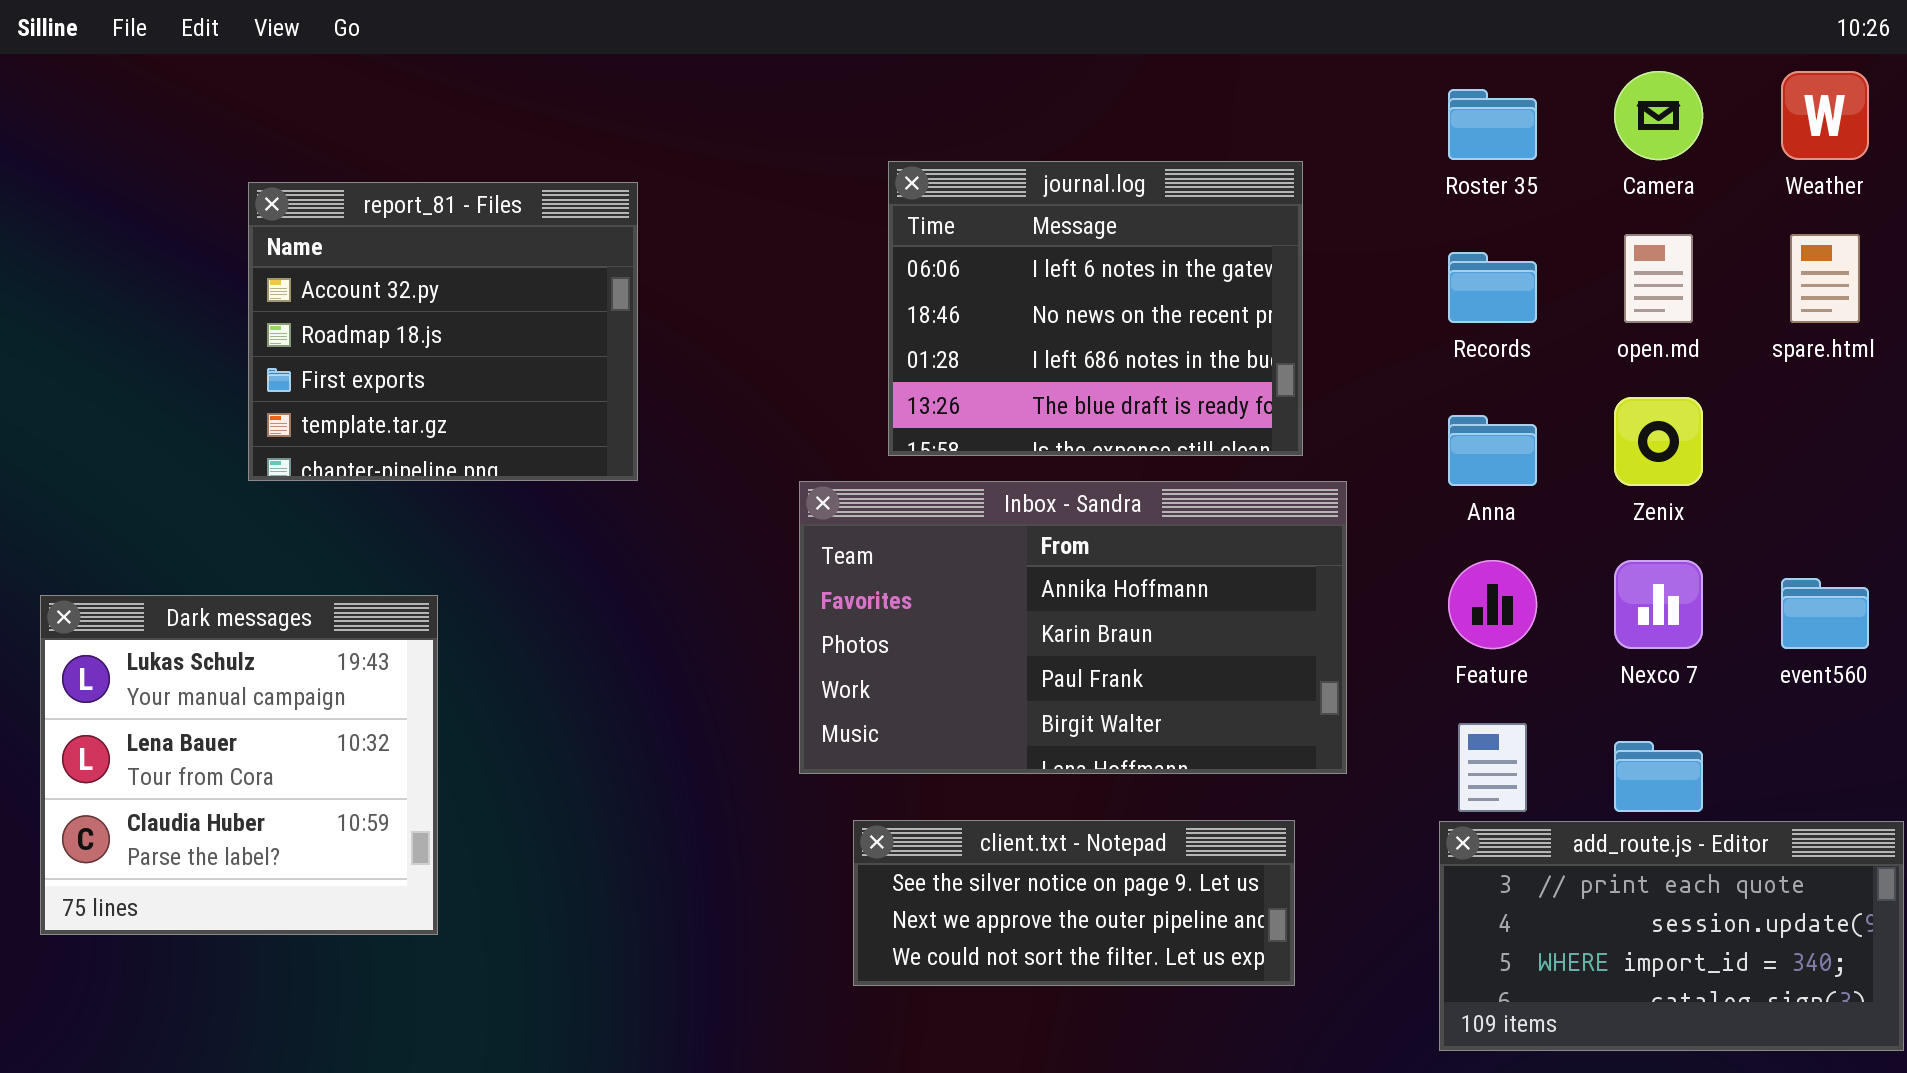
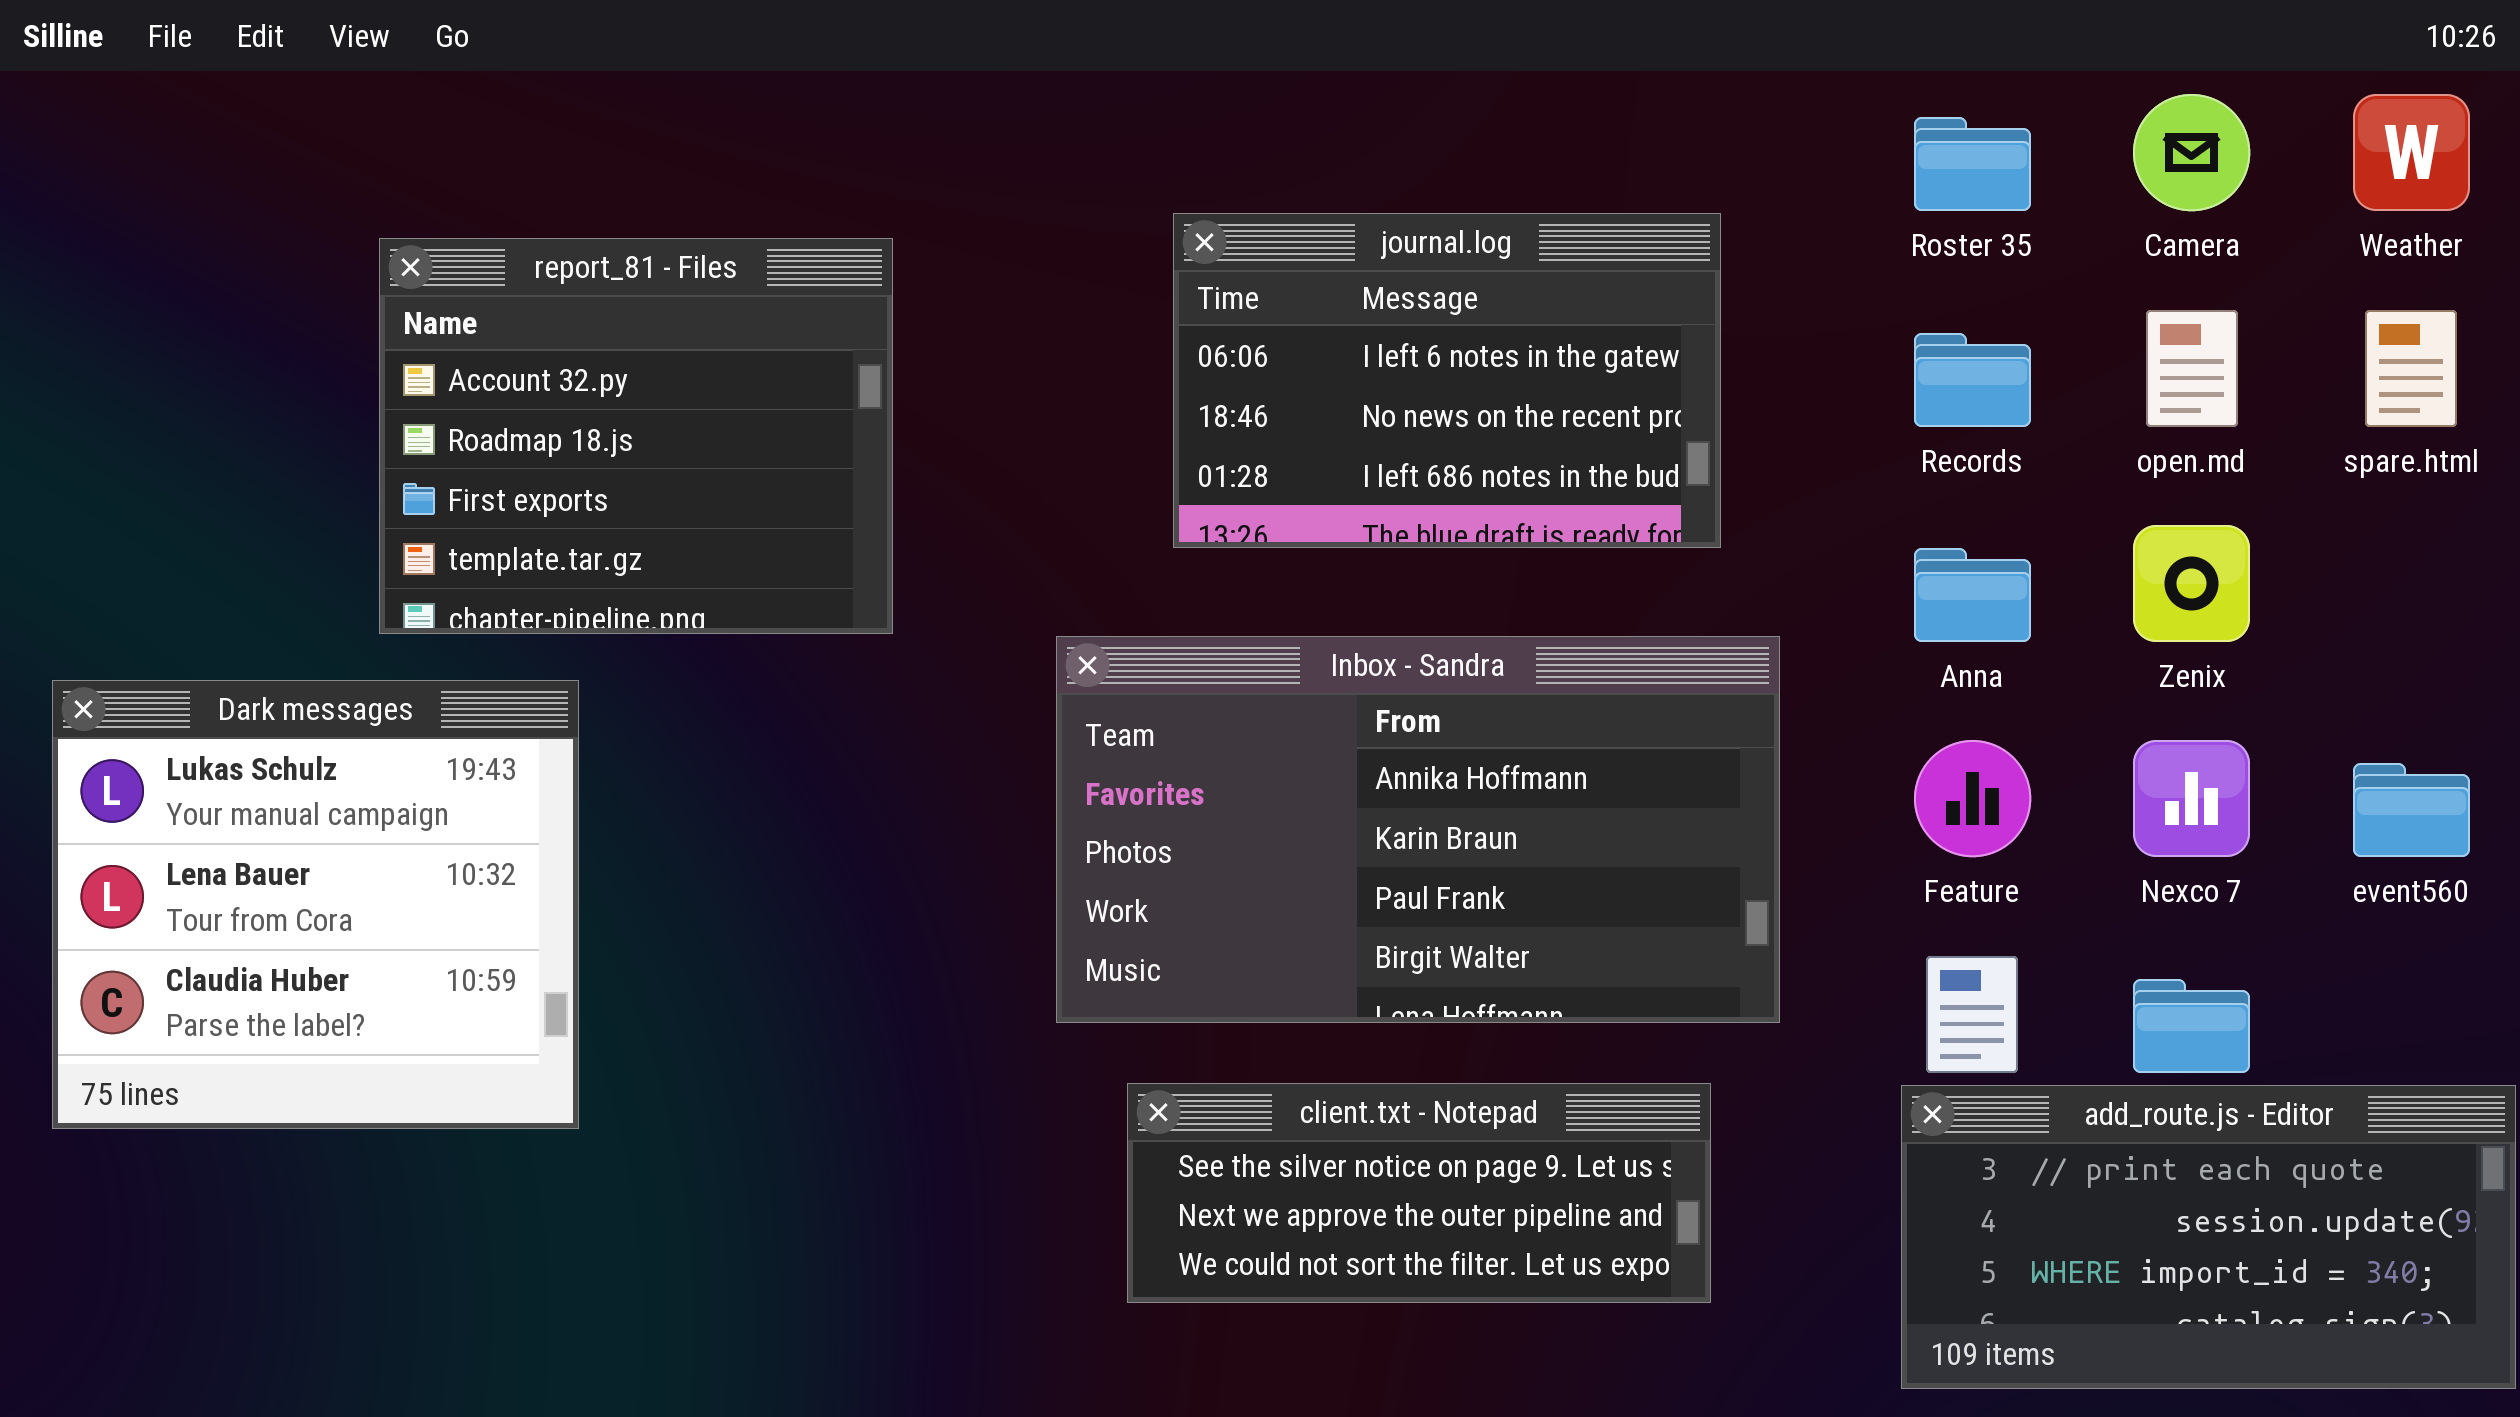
journal.log: [888,161,1303,456] -> [1173,213,1721,548], resized
report_81 - Files: [248,182,638,481] -> [379,238,893,634], moved
Dark messages: [40,595,438,935] -> [52,680,579,1129], moved

